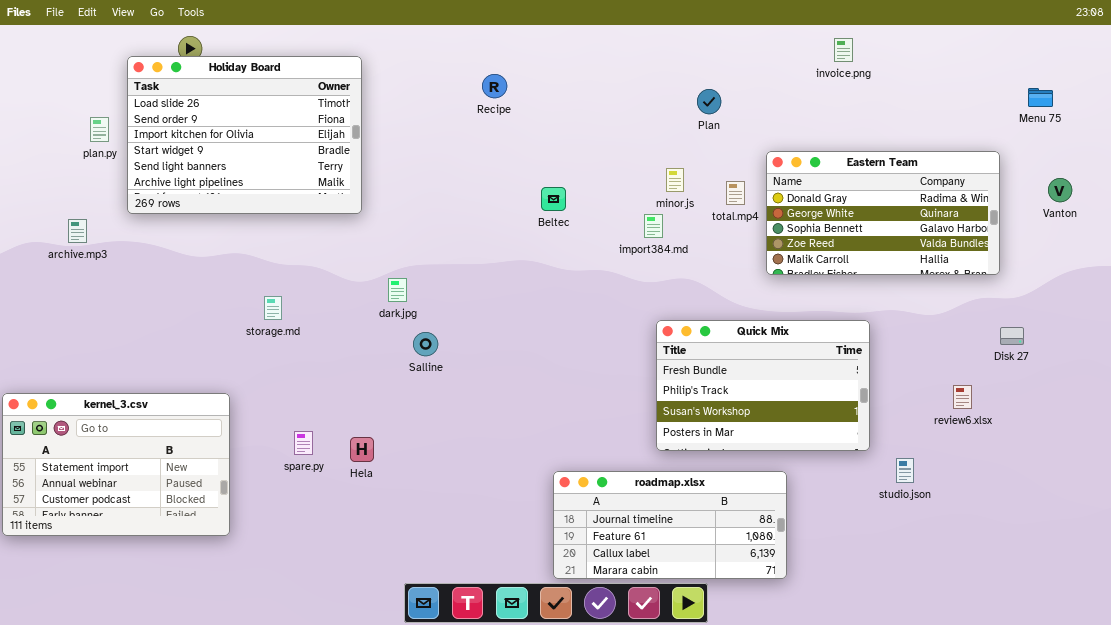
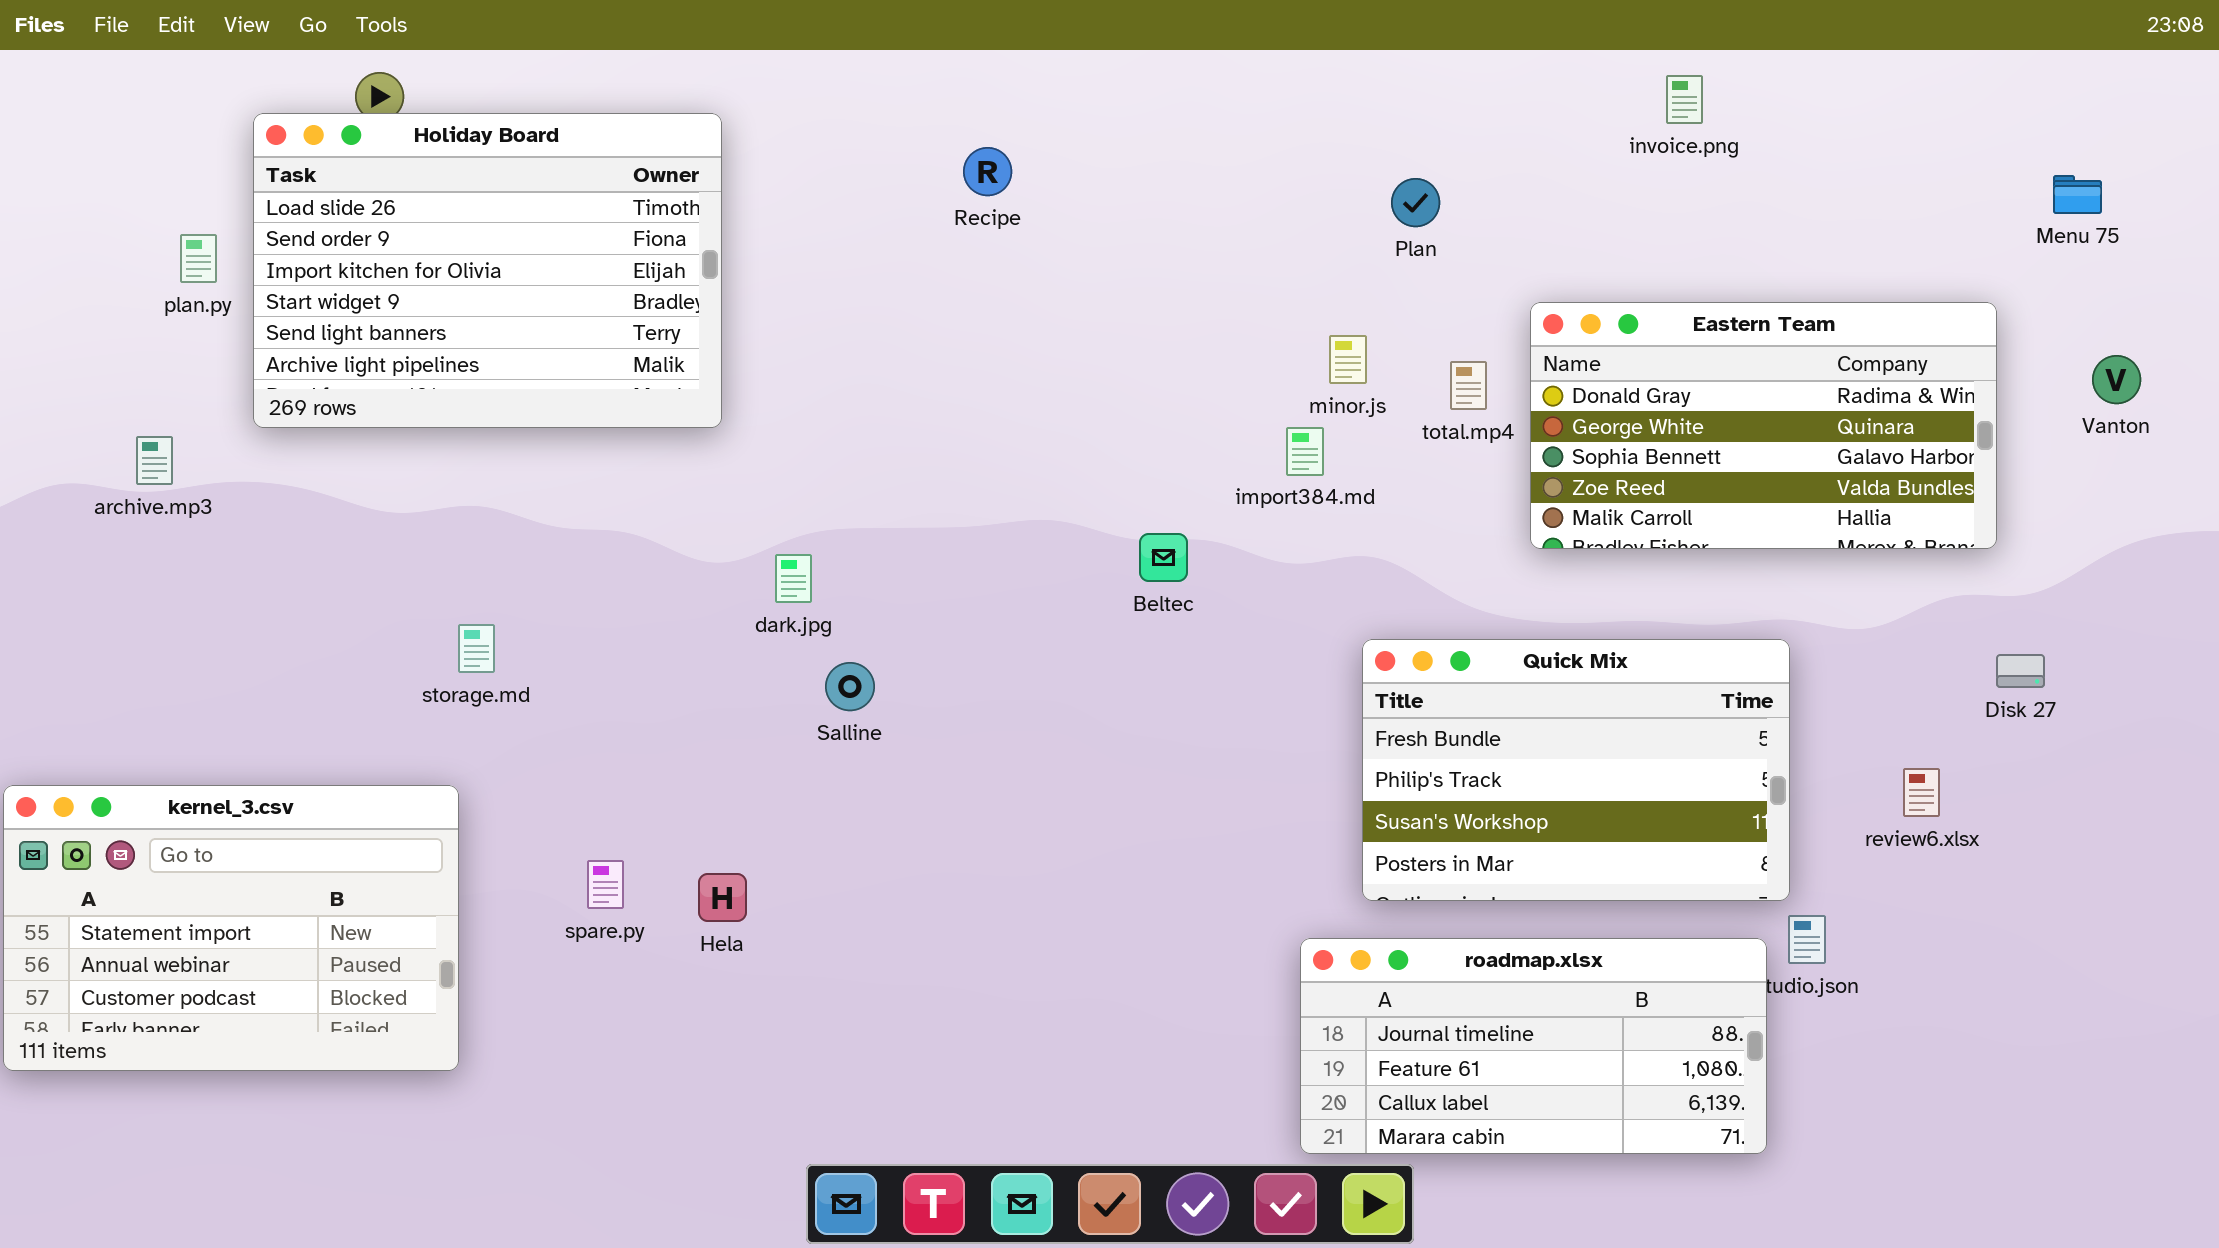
Beltec: [541,187,566,211] -> [1139,533,1188,582], moved
storage.md: [264,296,282,320] -> [458,624,495,673], moved
Quick Mix: [656,320,870,451] -> [1362,639,1790,901], moved
roadmap.xlsx: [553,471,787,579] -> [1300,938,1767,1154], moved

